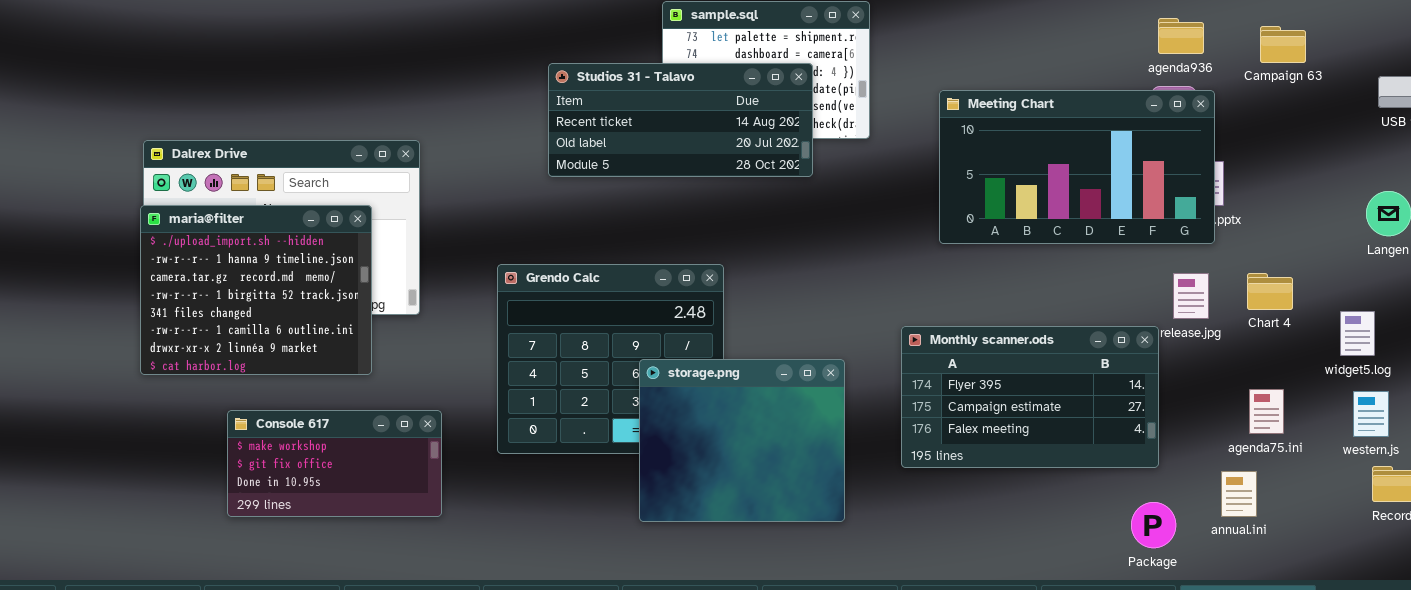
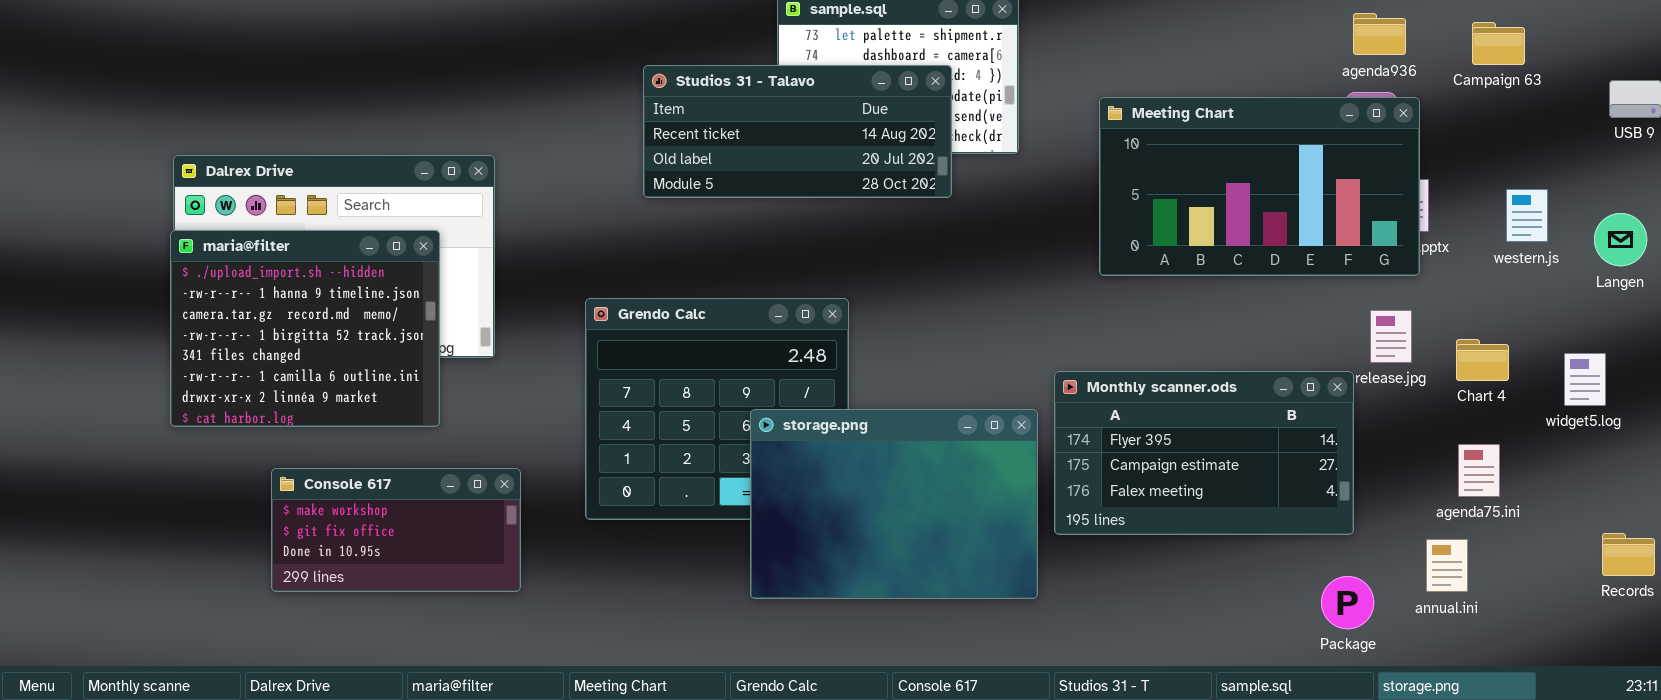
Chart 4: [1247,273,1293,310] -> [1456,339,1509,381], moved
storage.png: [639,359,845,522] -> [750,409,1038,599], resized
western.js: [1353,391,1389,437] -> [1506,189,1548,242], moved

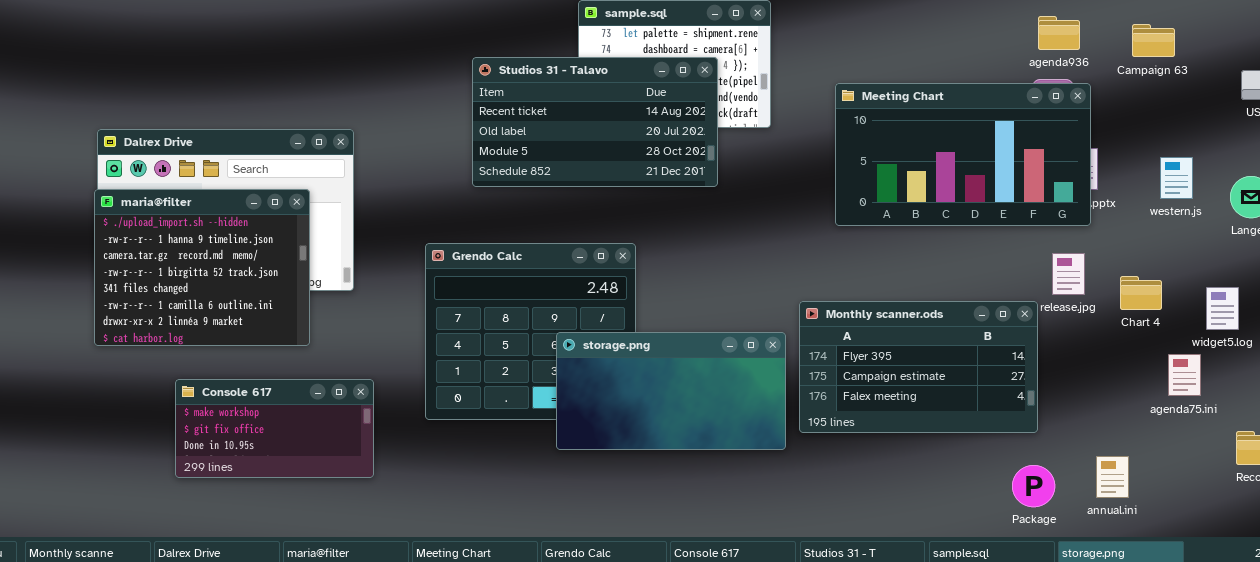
Studios 31 - Talavo: [643,65,952,198] -> [472,57,718,187], resized
storage.png: [750,409,1038,599] -> [556,332,786,450], resized
agenda75.ini: [1458,444,1500,497] -> [1168,354,1201,396], moved
annual.ini: [1426,539,1468,592] -> [1096,456,1129,498], moved

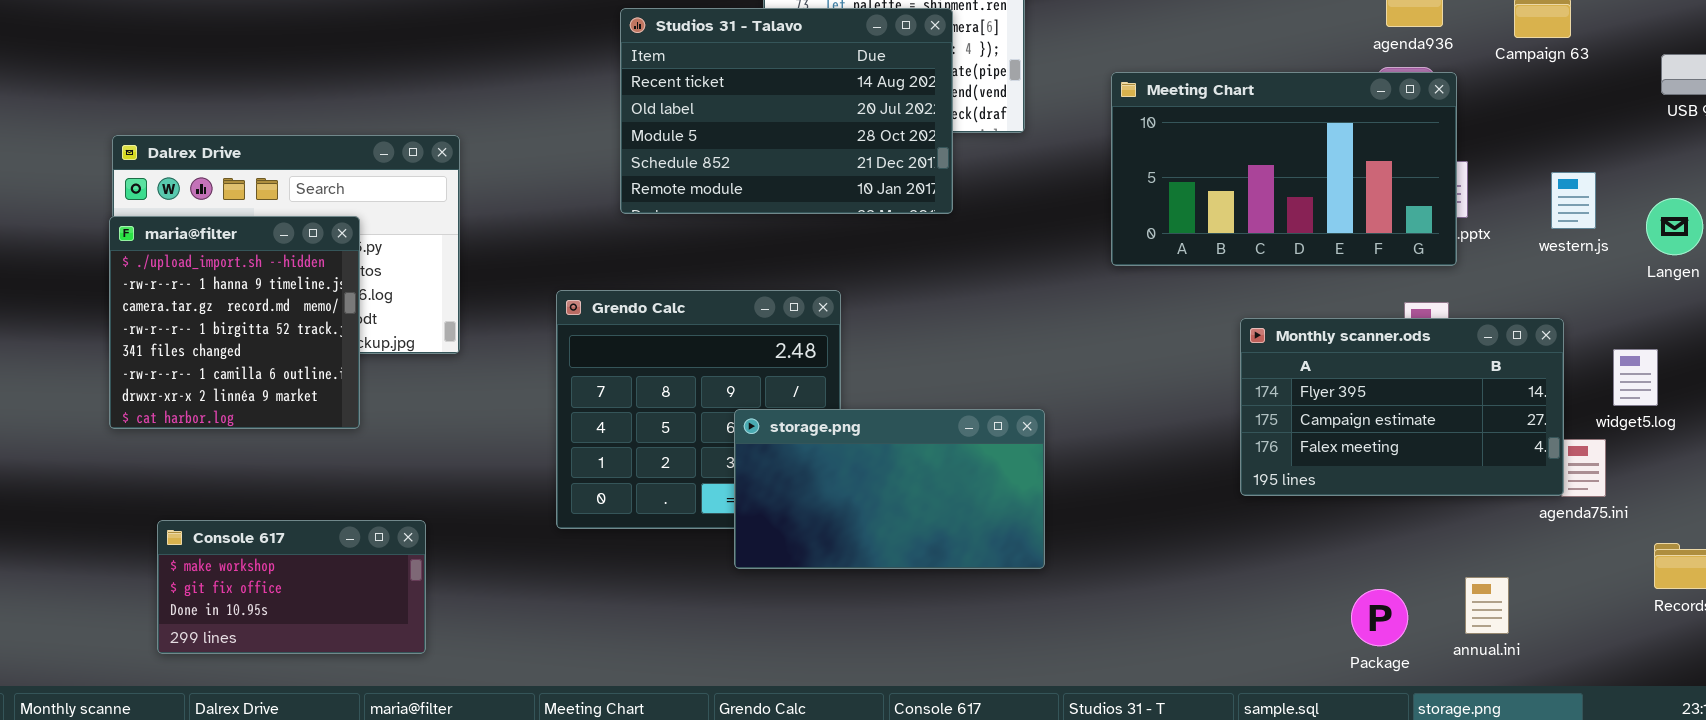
Studios 31 - Talavo: [472,57,718,187] -> [620,8,953,214], resized
maria@filter: [94,189,310,346] -> [109,216,360,429], resized
Monthly scanner.ods: [799,301,1038,433] -> [1240,318,1564,496], moved
Console 617: [175,379,374,478] -> [157,520,426,654], moved

